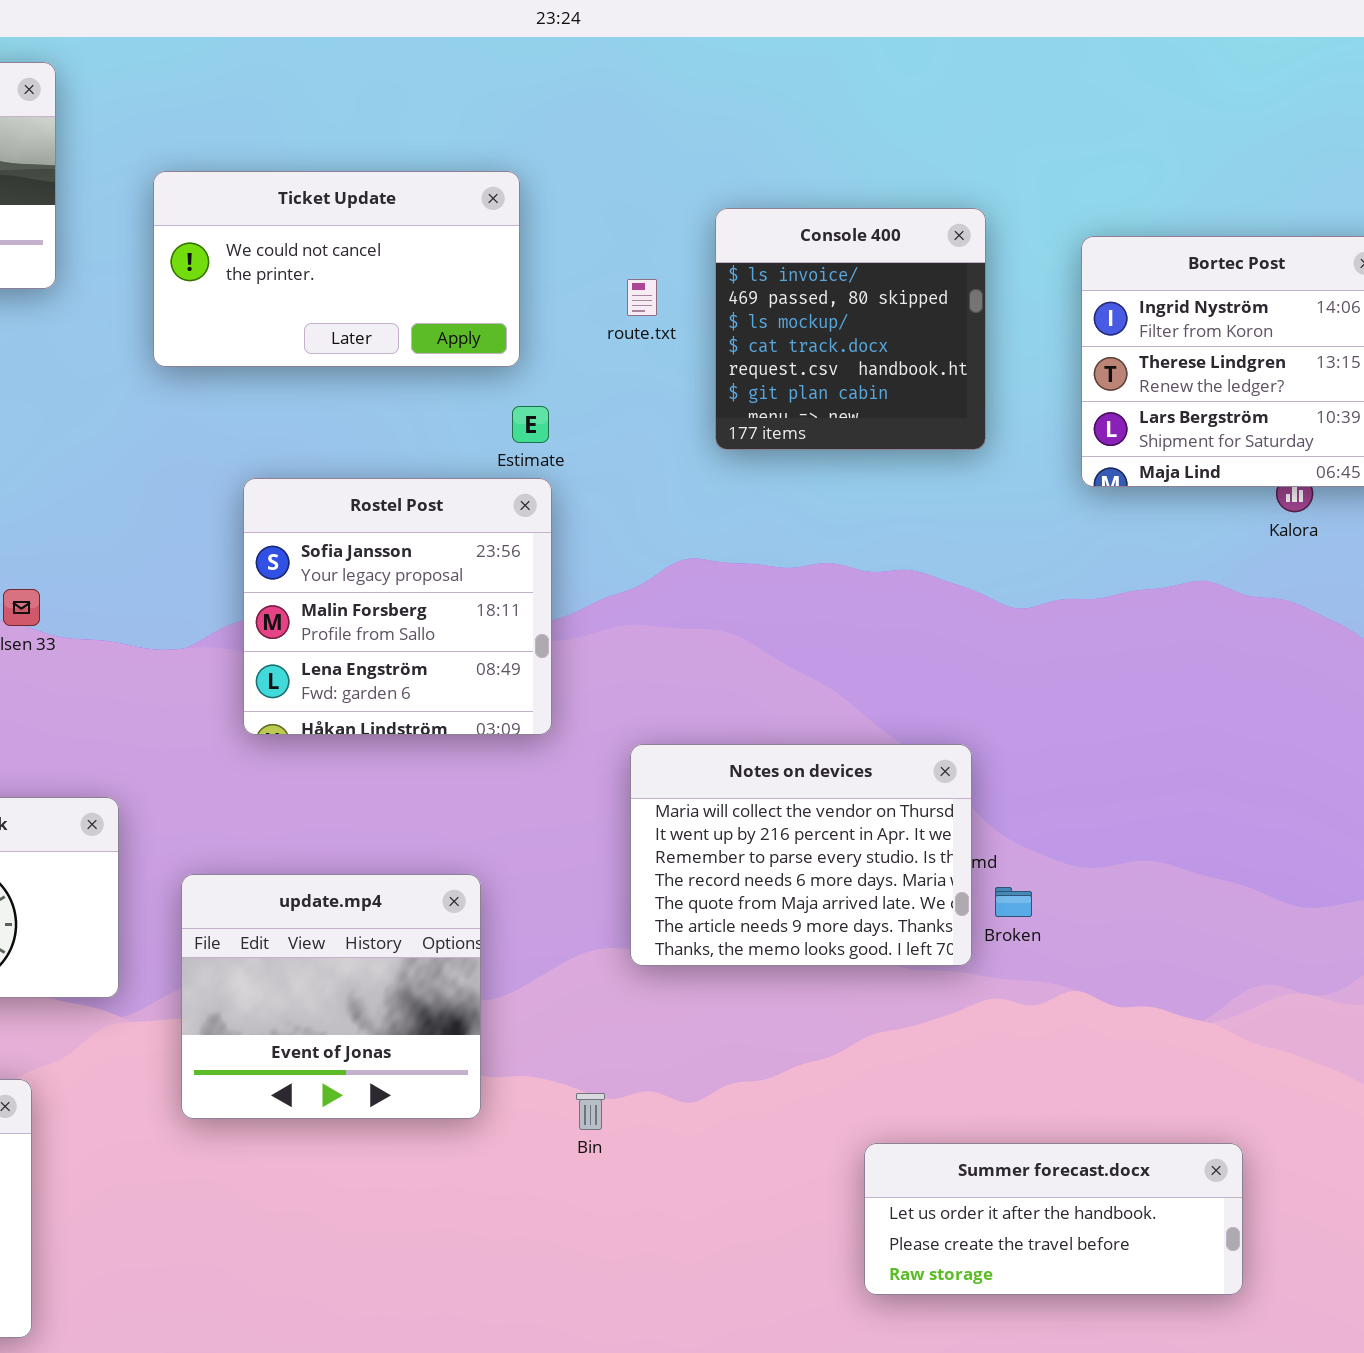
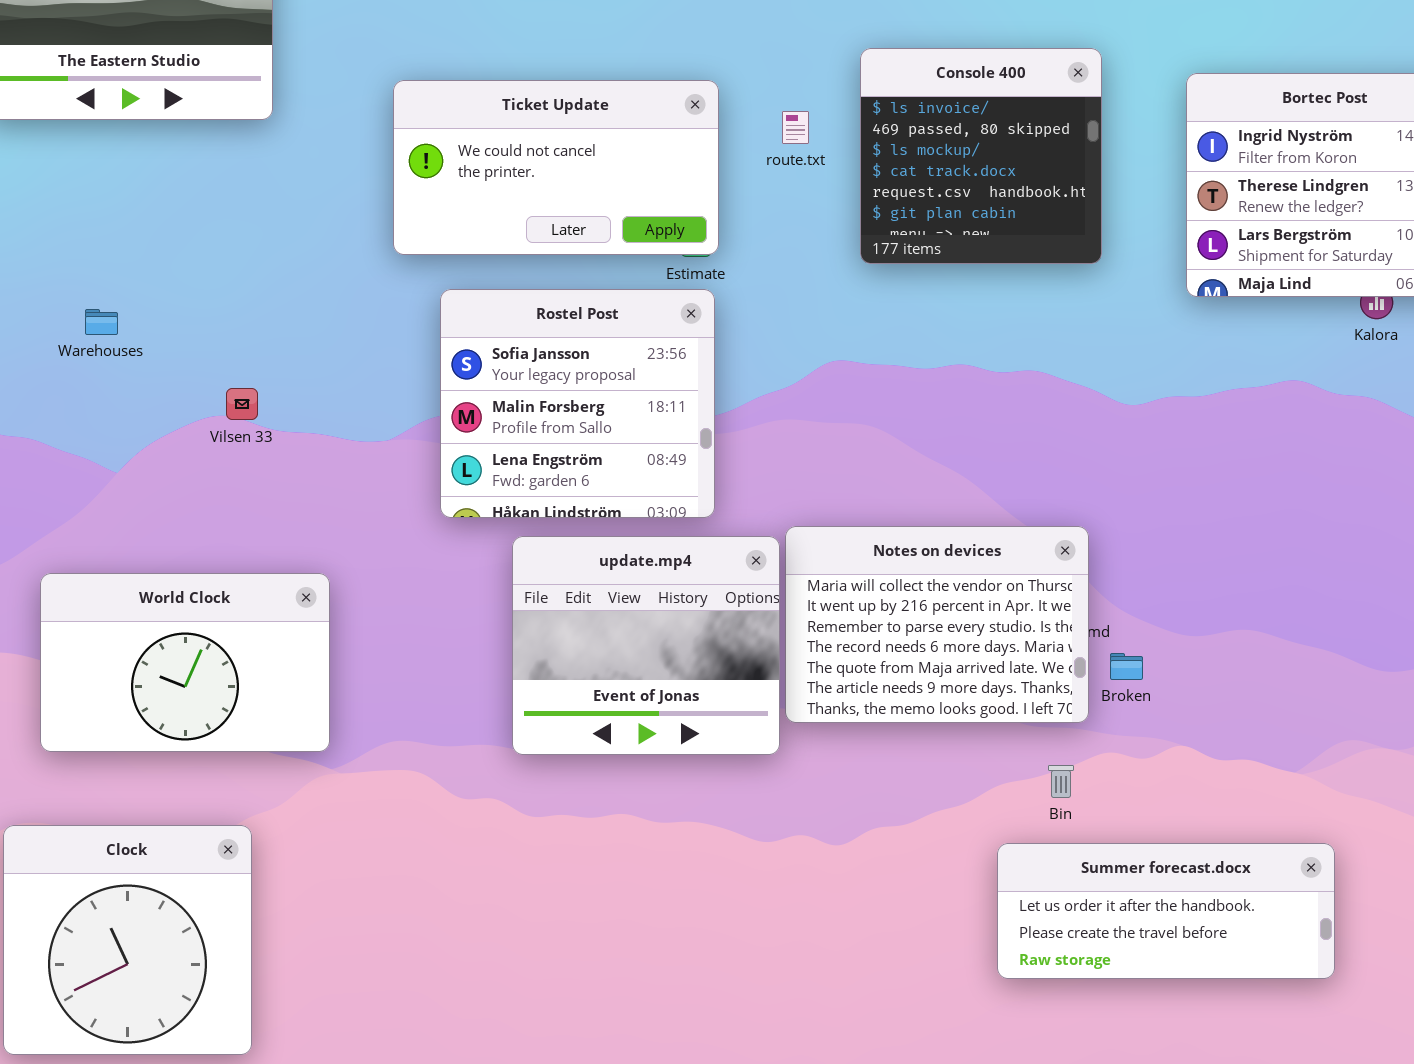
Ticket Update: [153,171,520,367] -> [393,80,719,255], moved
update.mp4: [181,874,481,1119] -> [512,536,780,755], moved
Bin: [576,1093,605,1130] -> [1048,765,1074,798], moved
Summer forecast.docx: [864,1143,1243,1295] -> [997,843,1335,979], moved

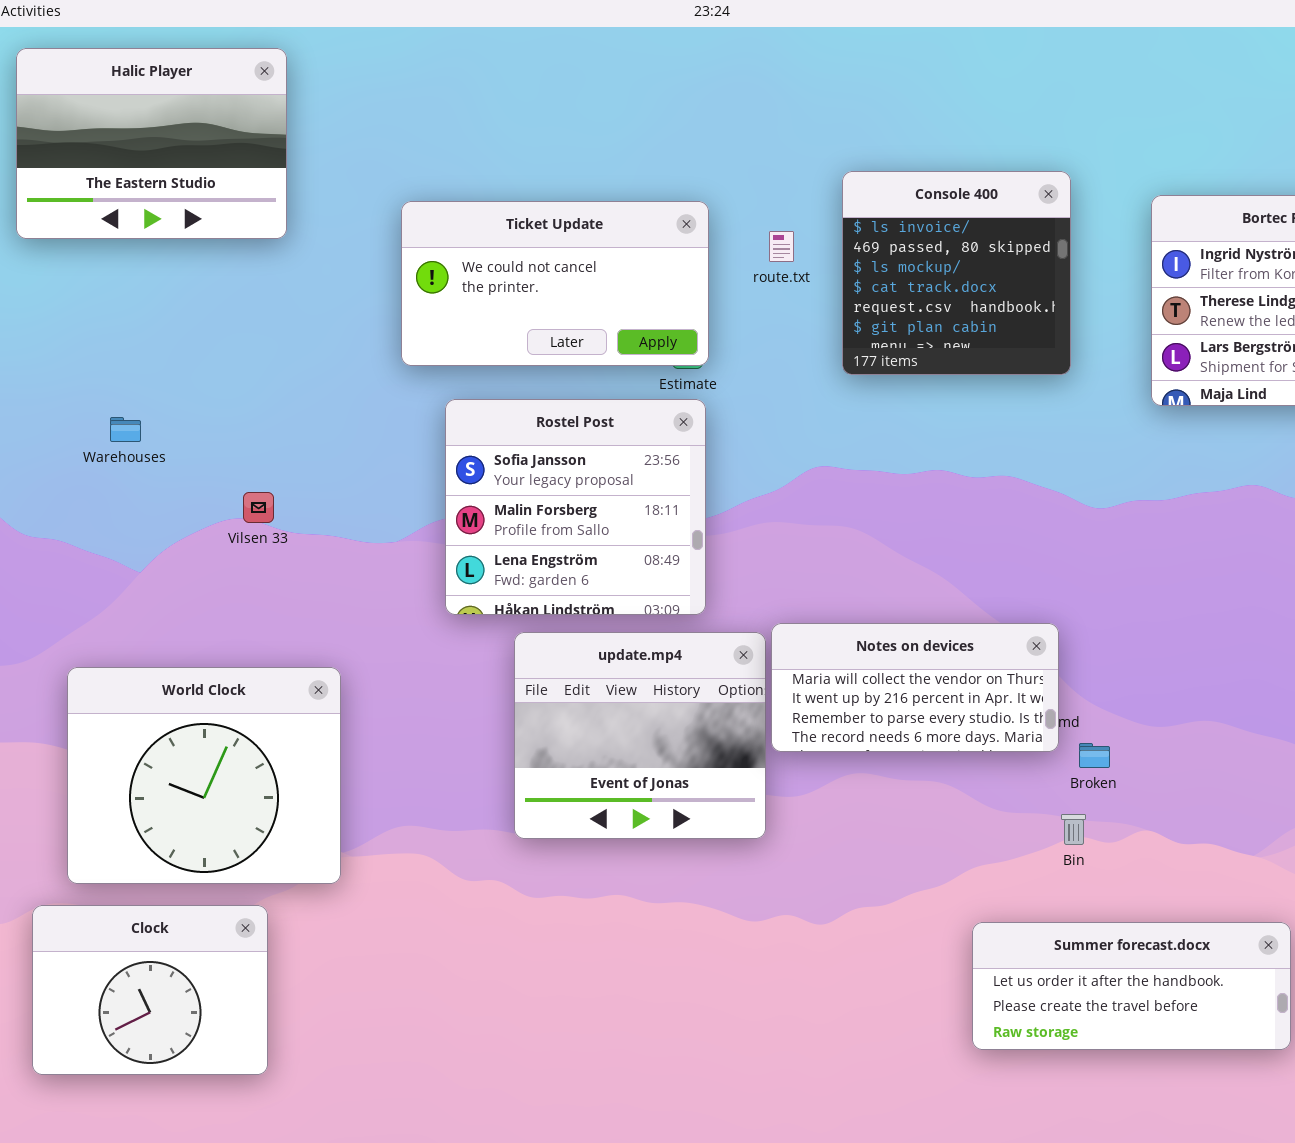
Notes on devices: [785,526,1089,723] -> [771,623,1059,752], resized
World Clock: [40,573,330,752] -> [67,667,341,884], resized
Bin: [1048,765,1074,798] -> [1061,814,1086,845], moved
Clock: [3,825,252,1055] -> [32,905,268,1075], resized

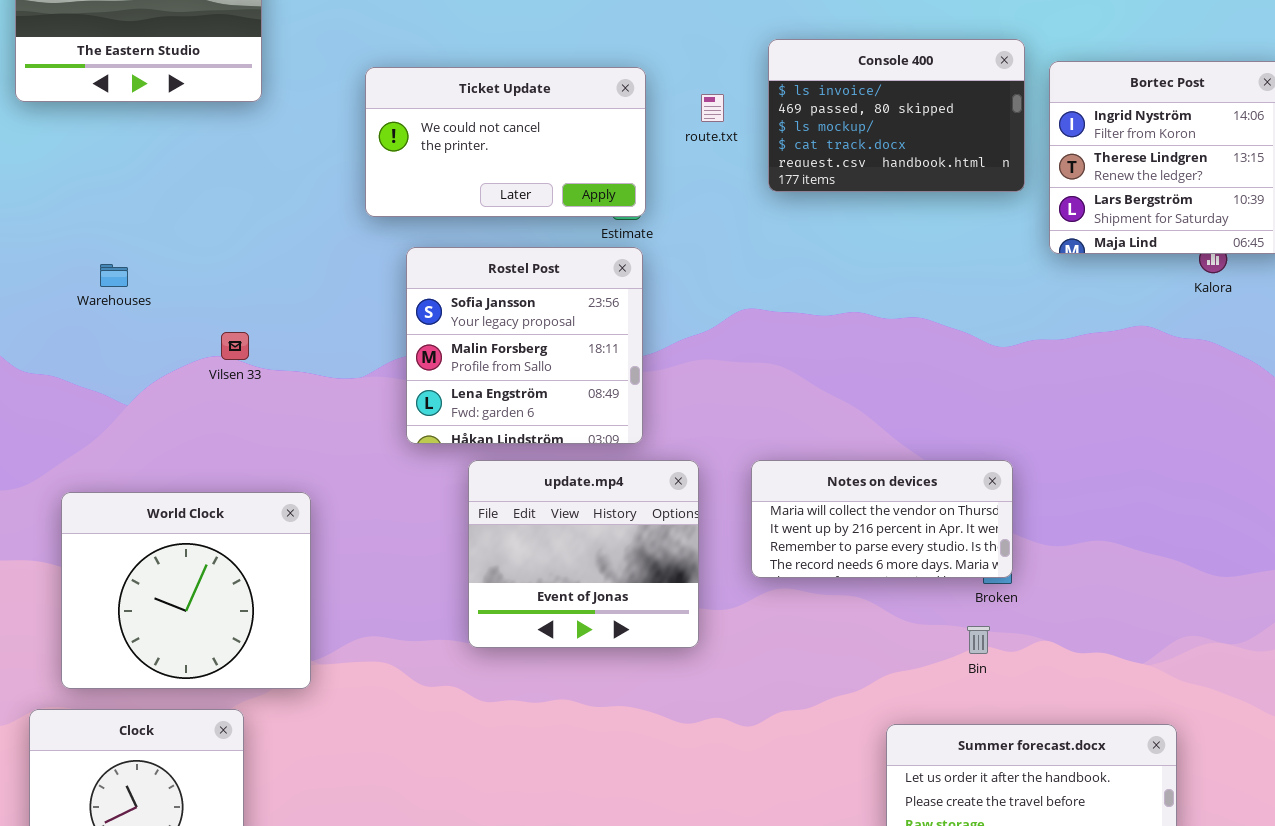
Console 400: [842,171,1071,375] -> [768,39,1025,192], resized
Notes on devices: [771,623,1059,752] -> [751,460,1013,578], moved

